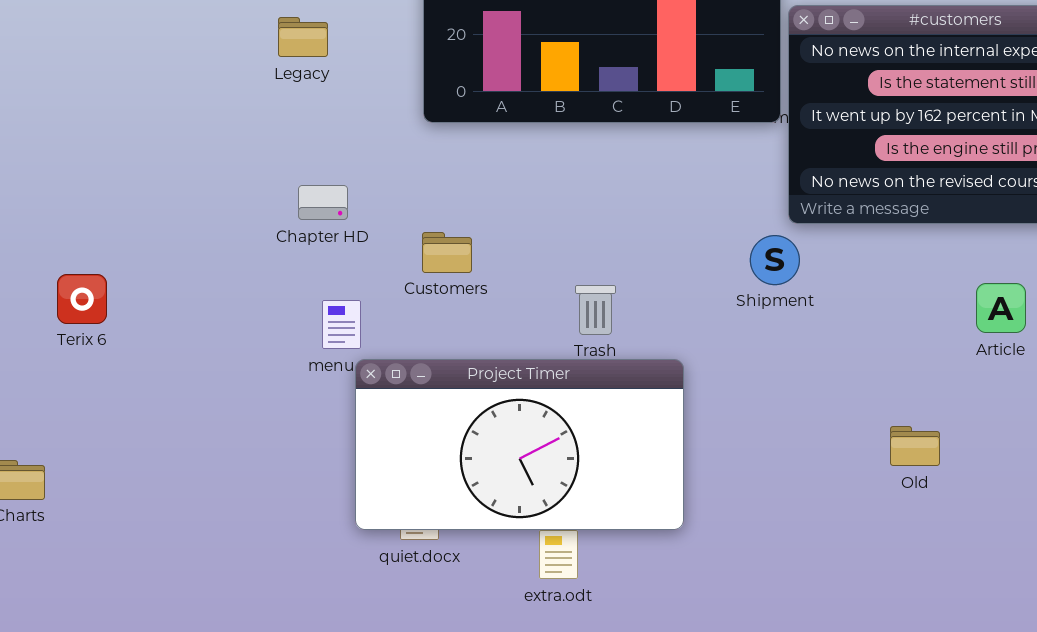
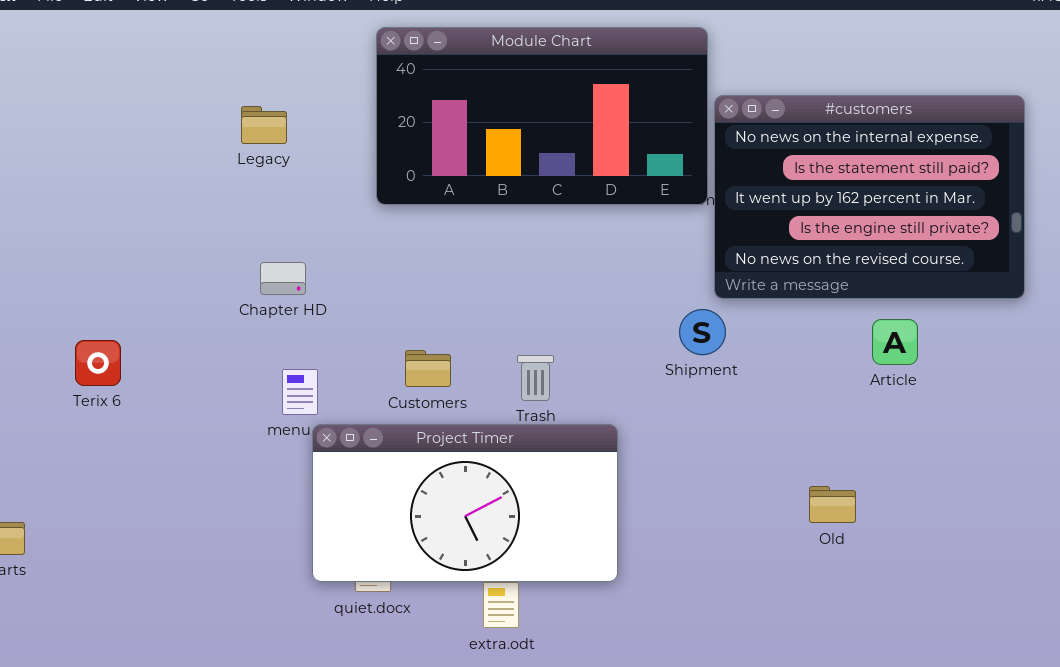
Customers: [422,232,472,273] -> [405,350,451,387], moved
Terix 6: [57,274,107,324] -> [75,340,121,386], moved
Article: [976,283,1026,333] -> [872,319,918,365], moved

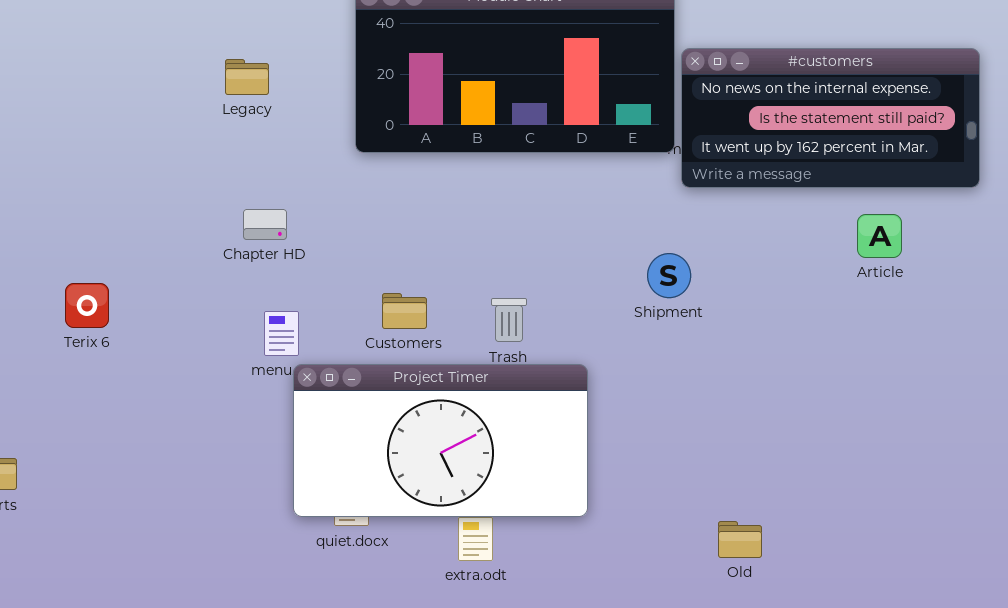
#customers: [714,95,1025,299] -> [681,48,980,188], resized
Article: [872,319,918,365] -> [857,214,902,258], moved
Old: [809,486,856,523] -> [718,521,762,558], moved

